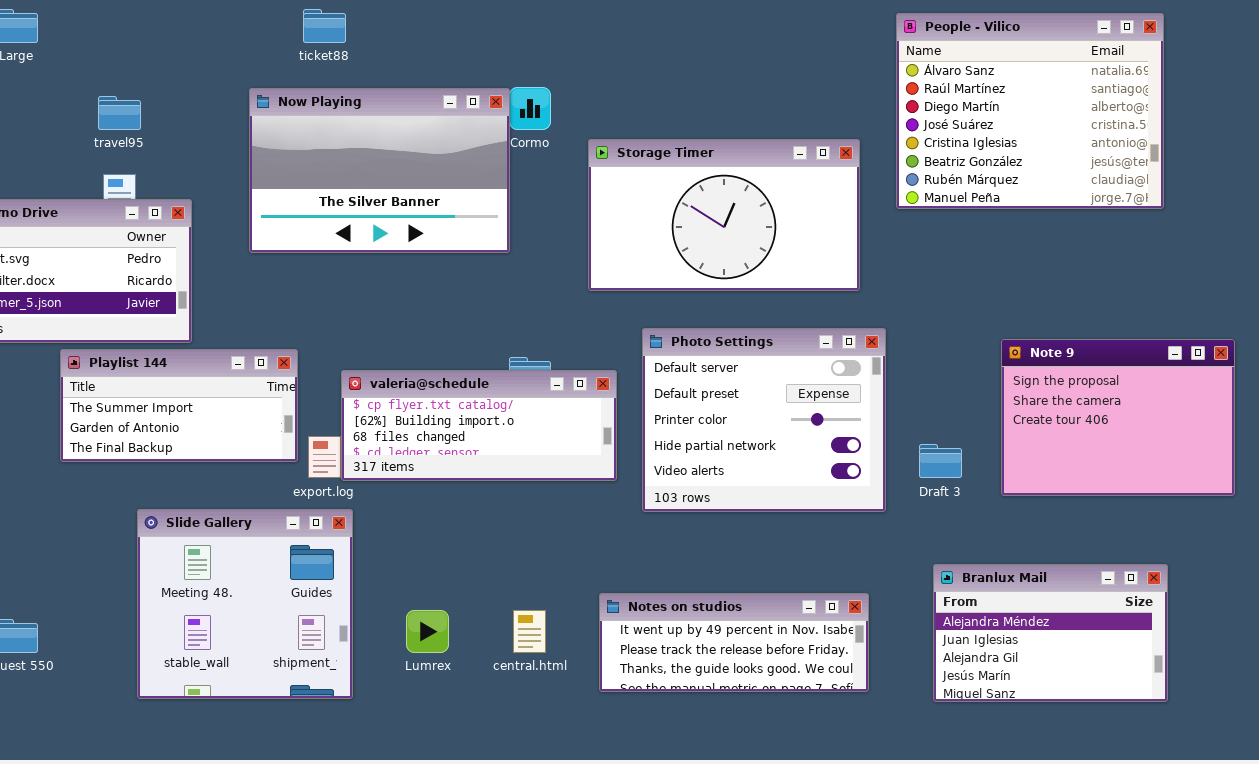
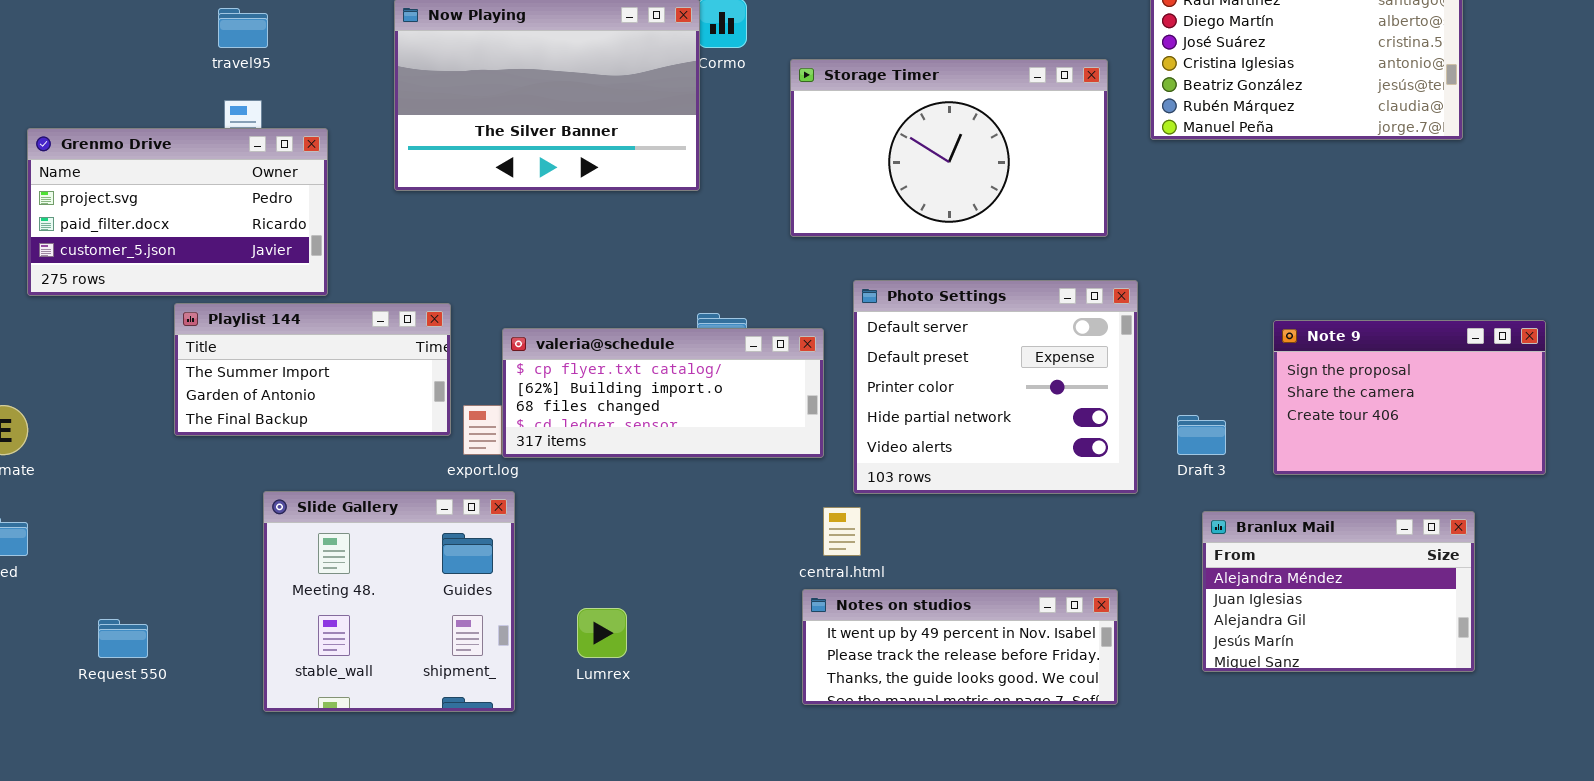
Note 9: [1001,339,1235,496] -> [1273,320,1546,475], resized
Branlux Mail: [933,564,1168,702] -> [1202,511,1475,672], moved
central.html: [513,610,546,653] -> [823,507,861,556], moved

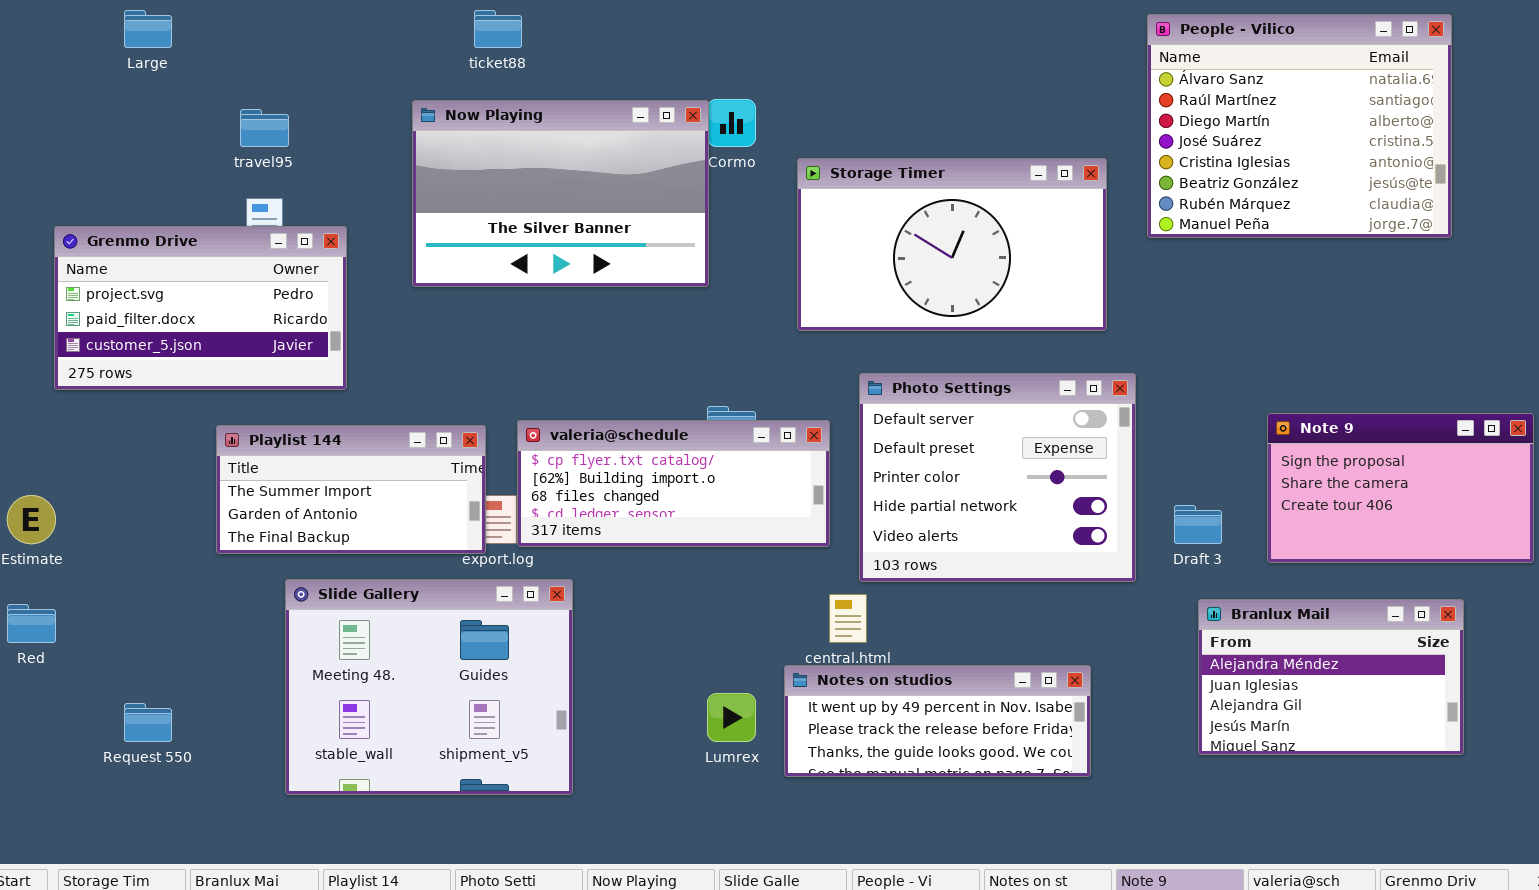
Playlist 144: [174,303,451,436] -> [216,425,486,554], moved
Slide Gallery: [263,491,515,712] -> [285,579,573,795], resized
Notes on studios: [802,589,1118,705] -> [784,665,1091,777], moved
Lumrex: [577,608,627,658] -> [707,693,756,742], moved

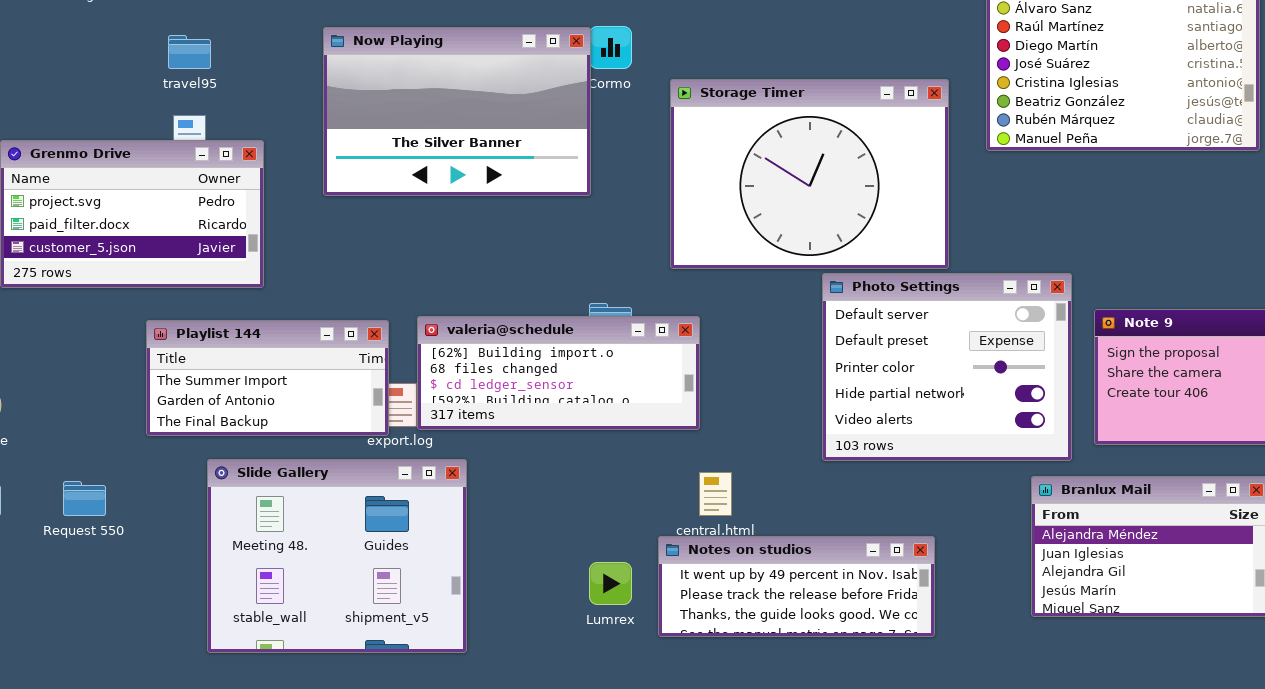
Storage Timer: [797,158,1107,331] -> [670,79,949,269], resized
Photo Settings: [859,373,1136,582] -> [822,273,1072,461], moved
valeria@schedule: [517,420,830,547] -> [417,316,700,430], scrolled down 1 row
Request 550: [124,703,172,742] -> [63,481,106,516], moved

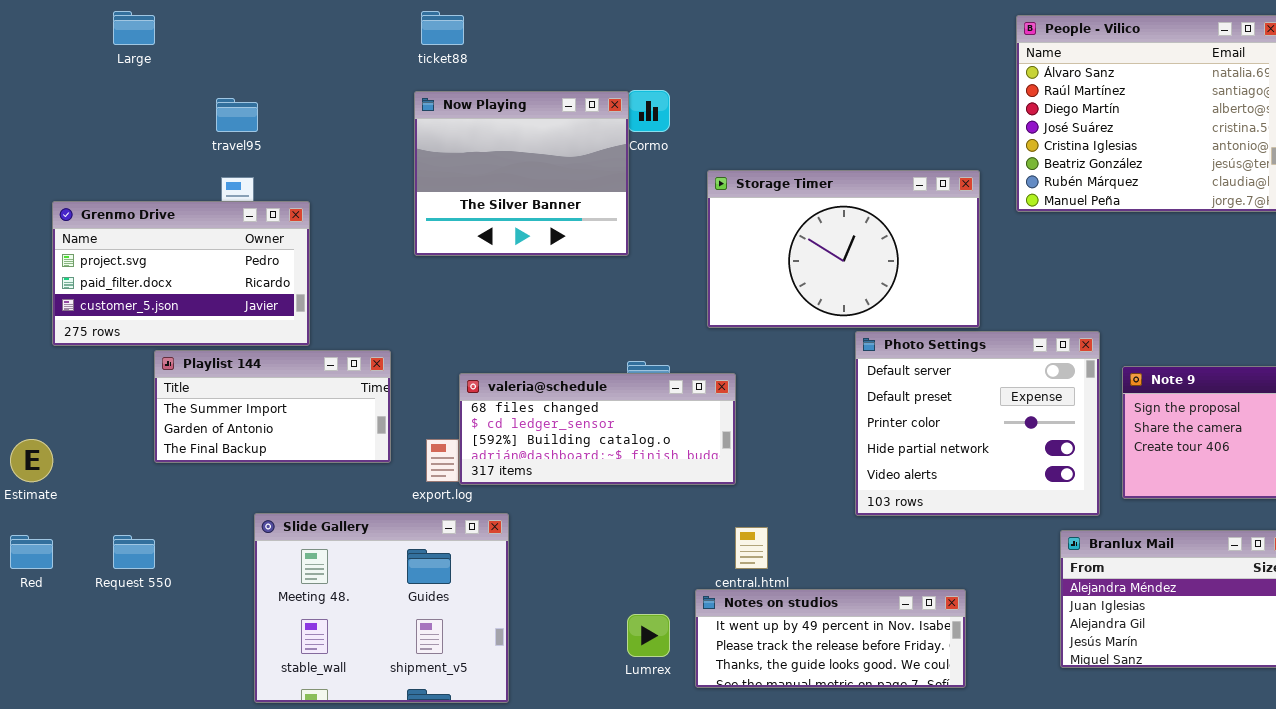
Now Playing: [323,27,591,196] -> [414,91,629,256], resized
Storage Timer: [670,79,949,269] -> [707,170,980,328], resized
valeria@schedule: [417,316,700,430] -> [459,373,736,485], scrolled down 1 row
Playlist 144: [146,320,389,436] -> [154,350,391,463], moved

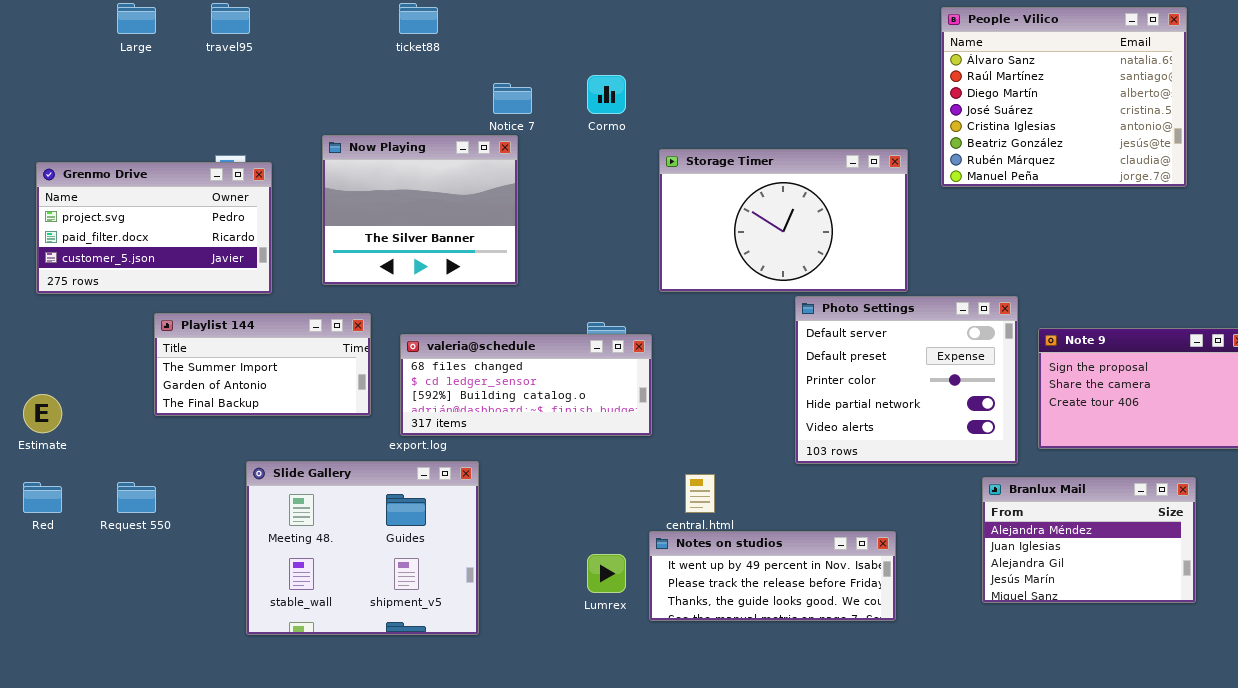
Now Playing: [414,91,629,256] -> [322,135,518,285], moved
travel95: [216,98,258,132] -> [211,3,250,34], moved
Grenmo Drive: [52,201,310,346] -> [36,162,272,294], moved
valeria@schedule: [459,373,736,485] -> [400,334,652,436], moved

